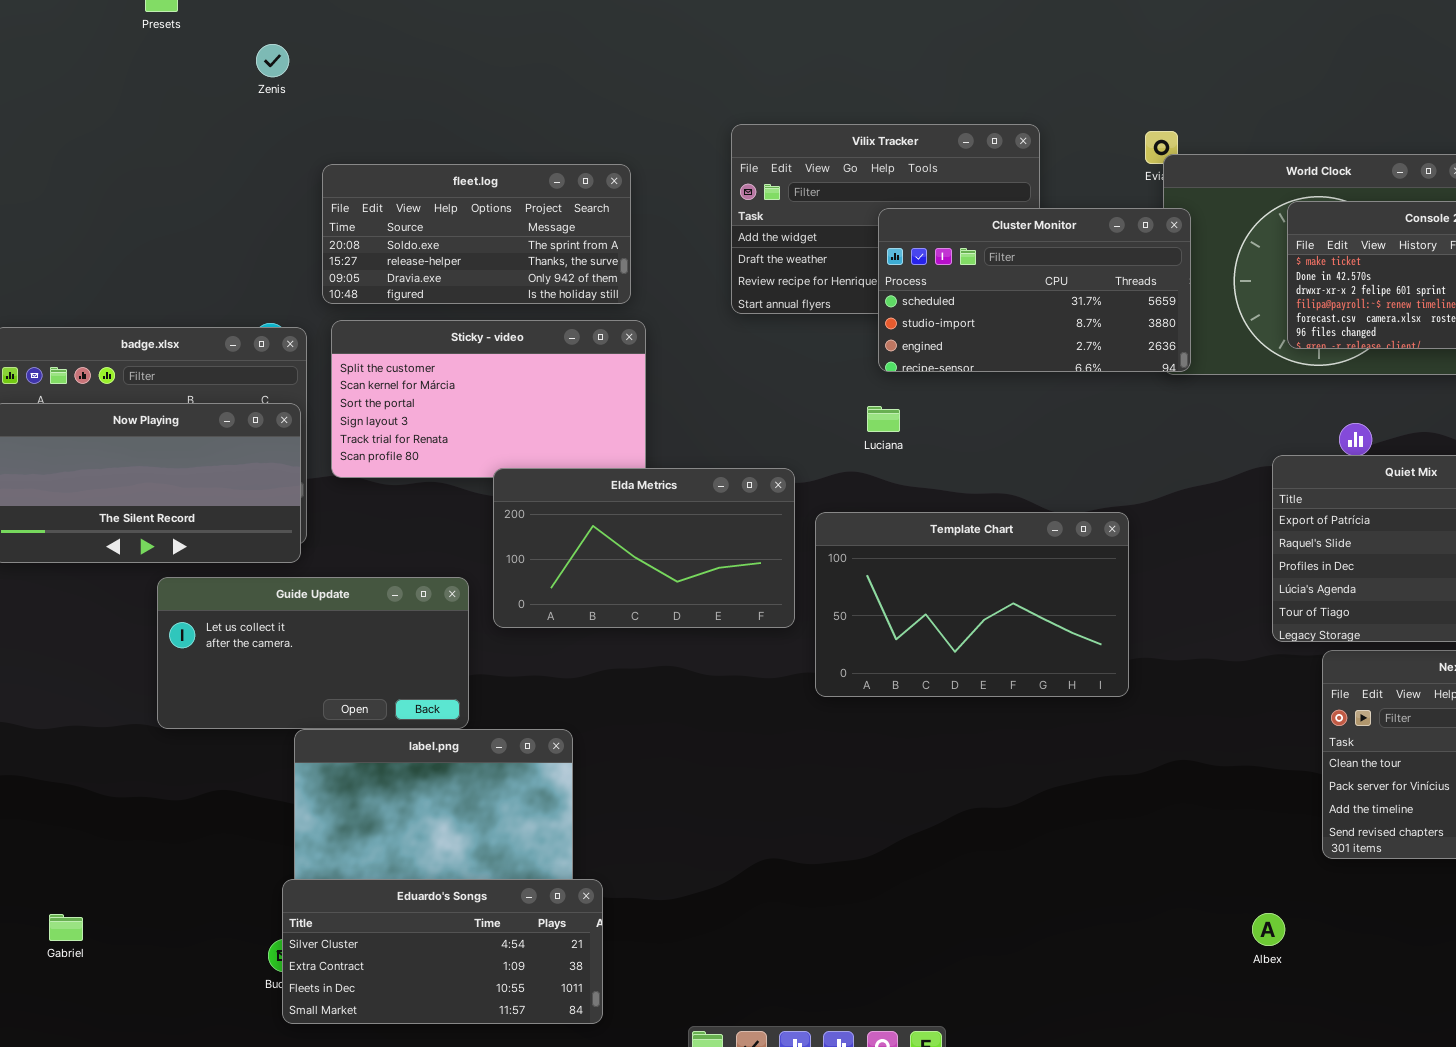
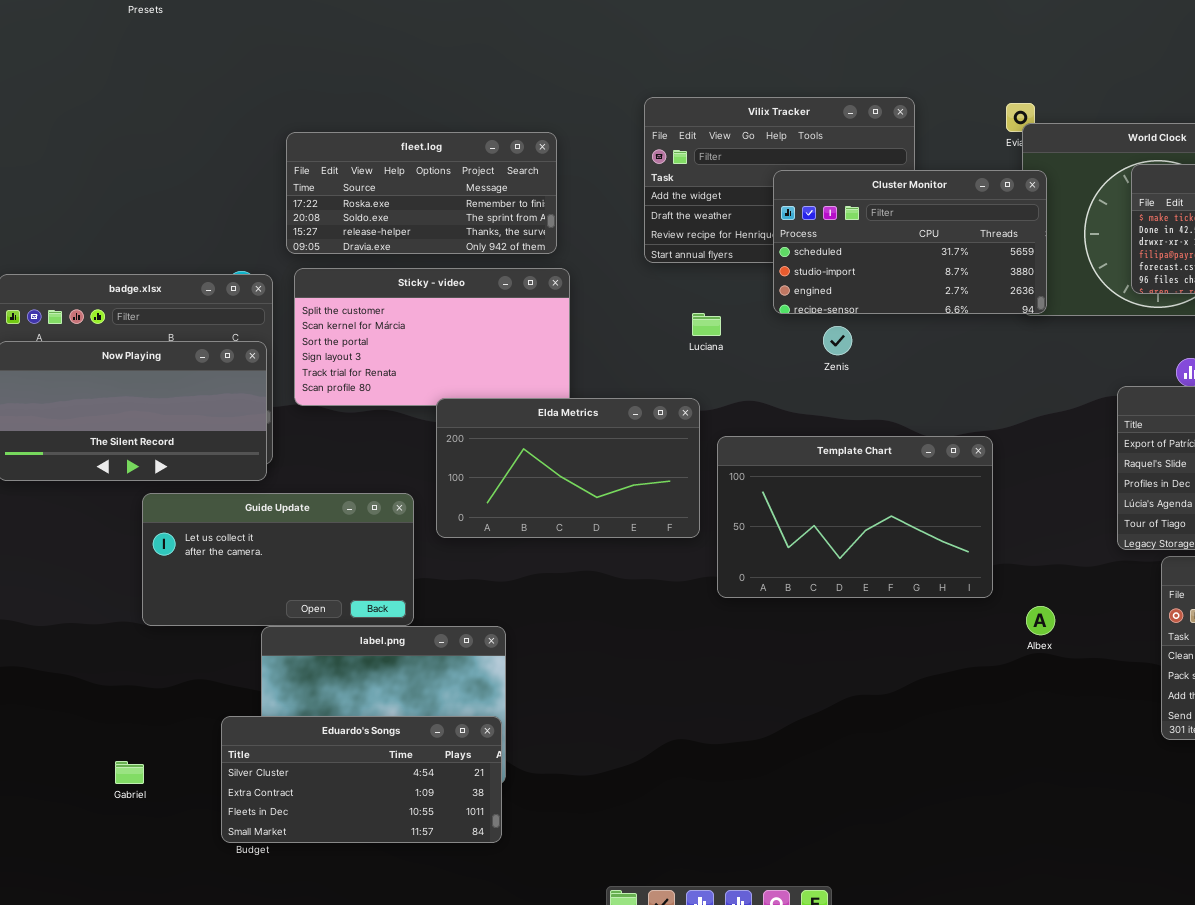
Zenis: [256,44,289,77] -> [823,326,852,355], moved
fleet.log: [322,164,631,304] -> [286,132,557,254], scrolled up 1 row
Luciana: [867,406,900,432] -> [692,313,721,336], moved
Eduardo's Songs: [282,879,603,1024] -> [221,716,502,843], moved
Albex: [1252,913,1285,946] -> [1026,606,1055,635], moved
Gabriel: [49,914,83,941] -> [115,761,144,784], moved

